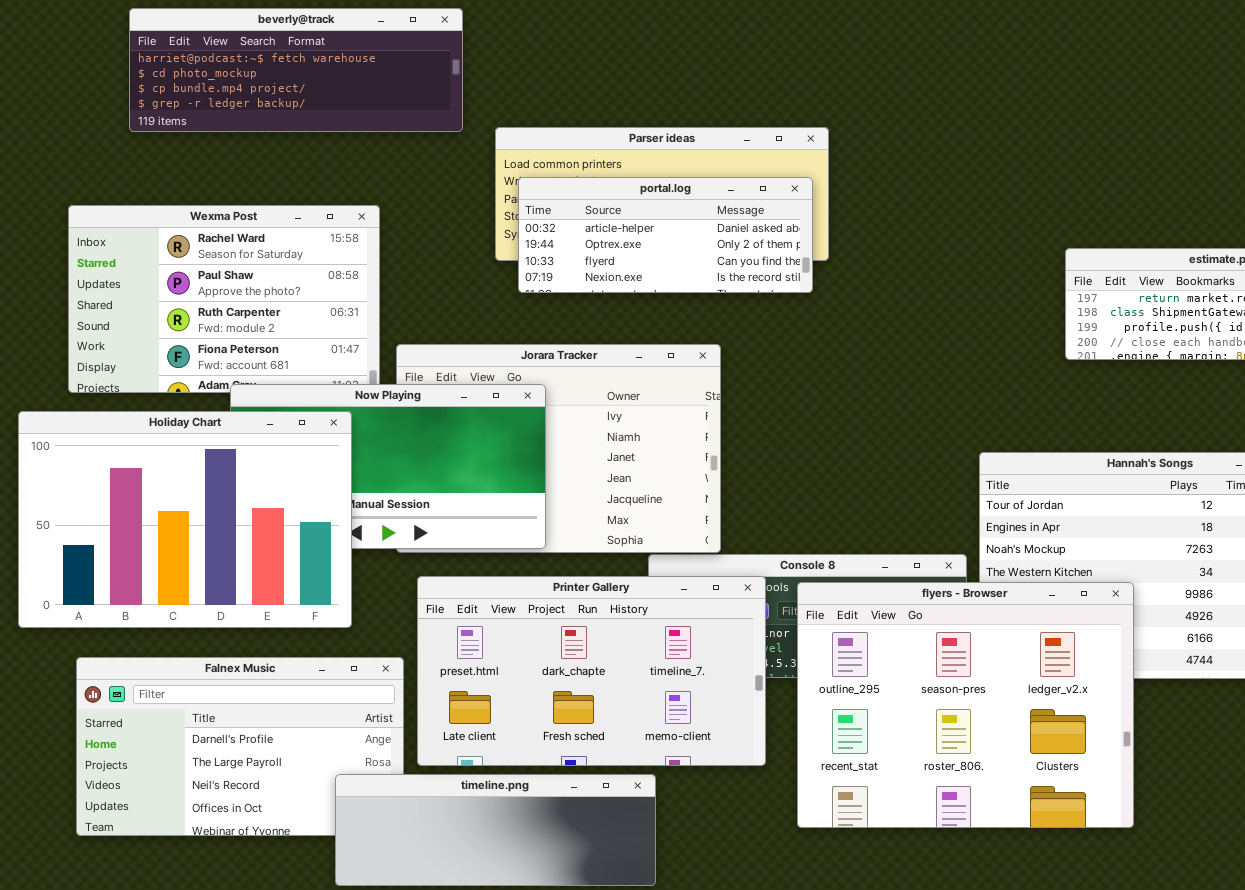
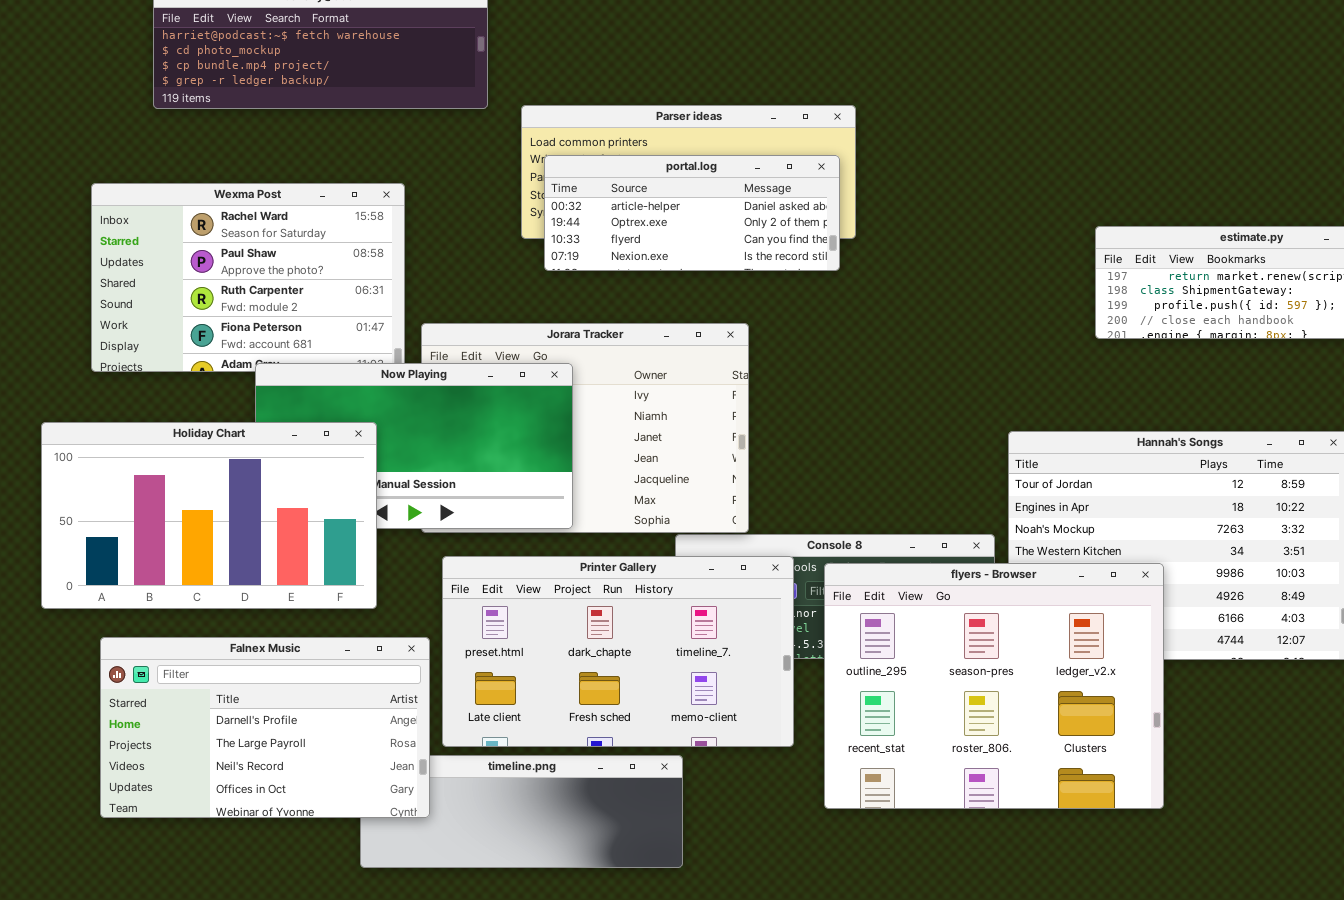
Holiday Chart: [18,411,352,628] -> [41,422,377,609], resized
Falnex Music: [76,657,404,836] -> [100,637,430,818], raised

